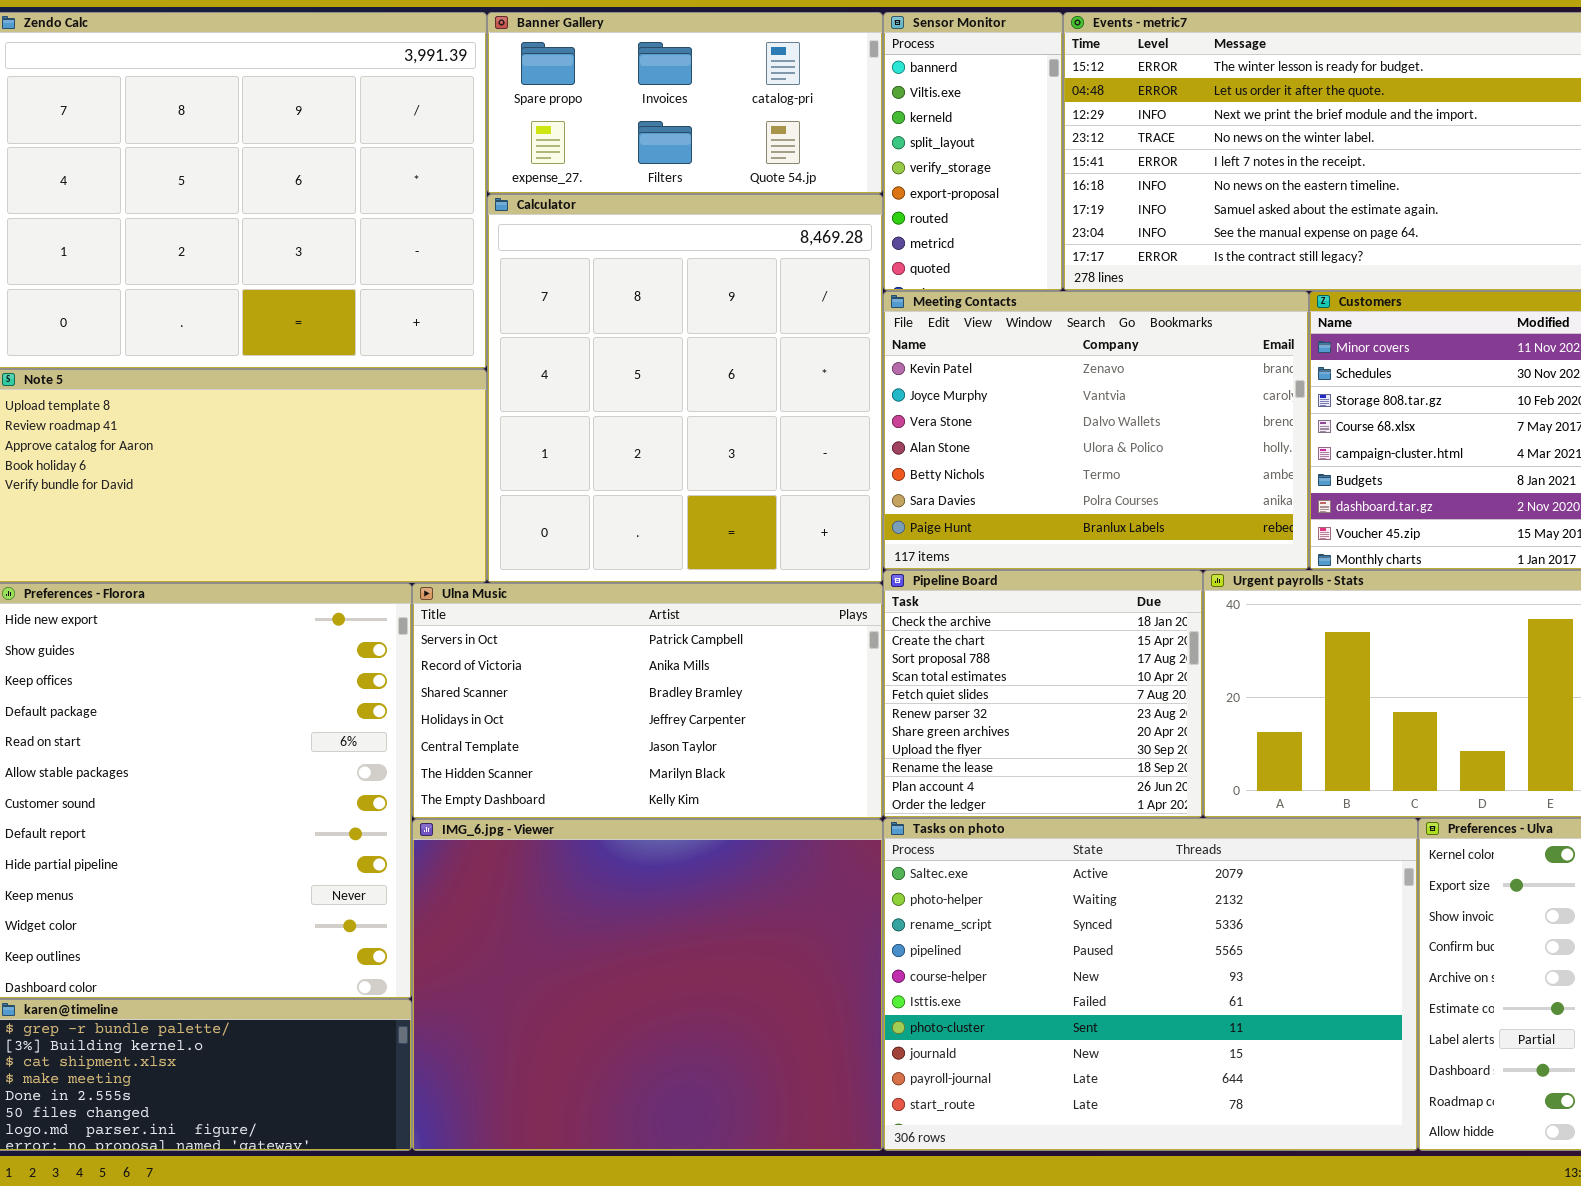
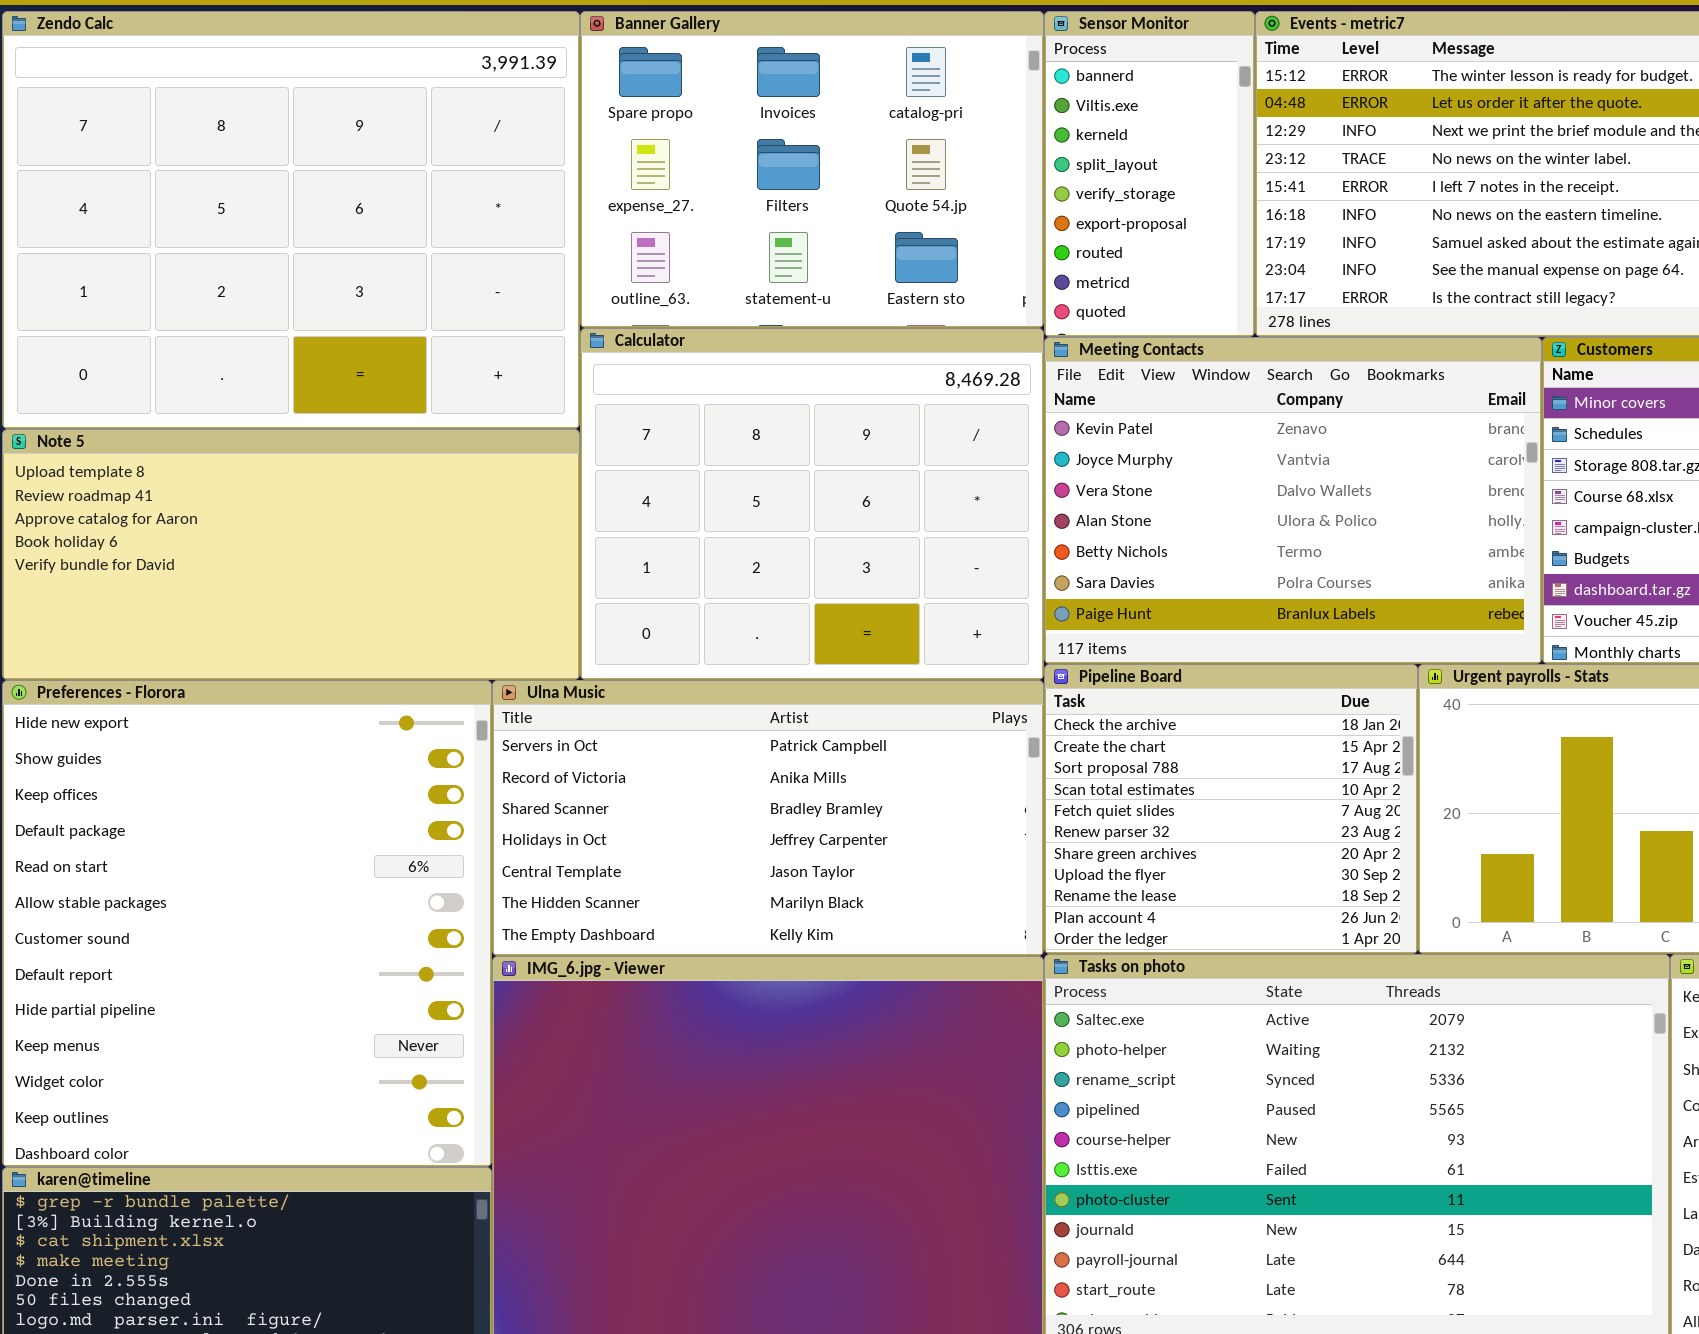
Banner Gallery: [487,12,883,194] -> [580,11,1044,328], resized
Calculator: [487,194,883,583] -> [580,328,1044,680], resized

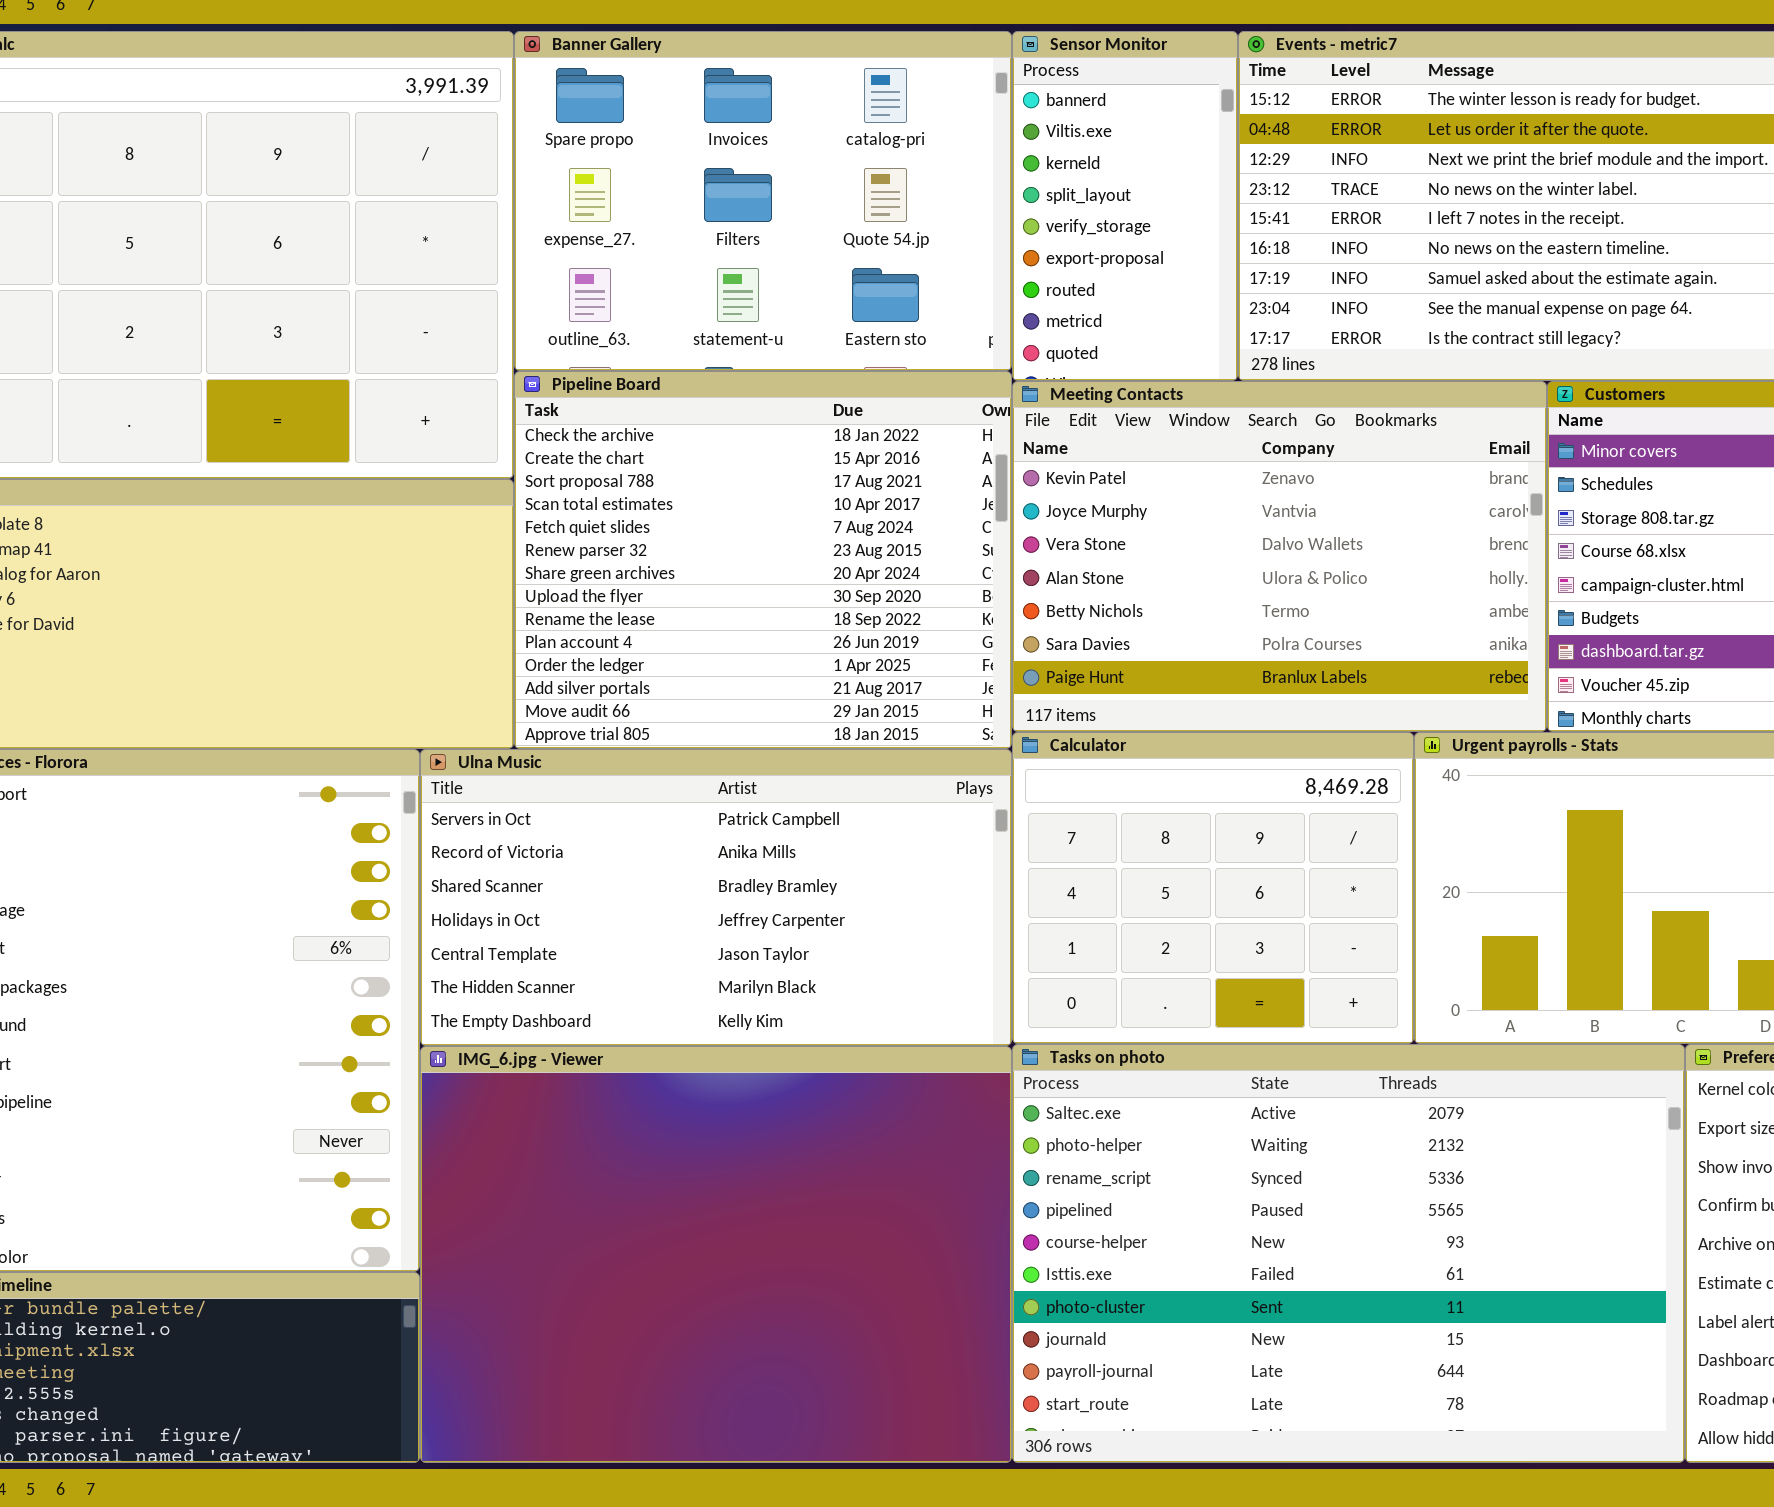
Calculator: [580,328,1044,680] -> [1012,732,1414,1044], moved, resized
Pipeline Board: [1044,664,1418,954] -> [514,371,1012,749], moved, resized

